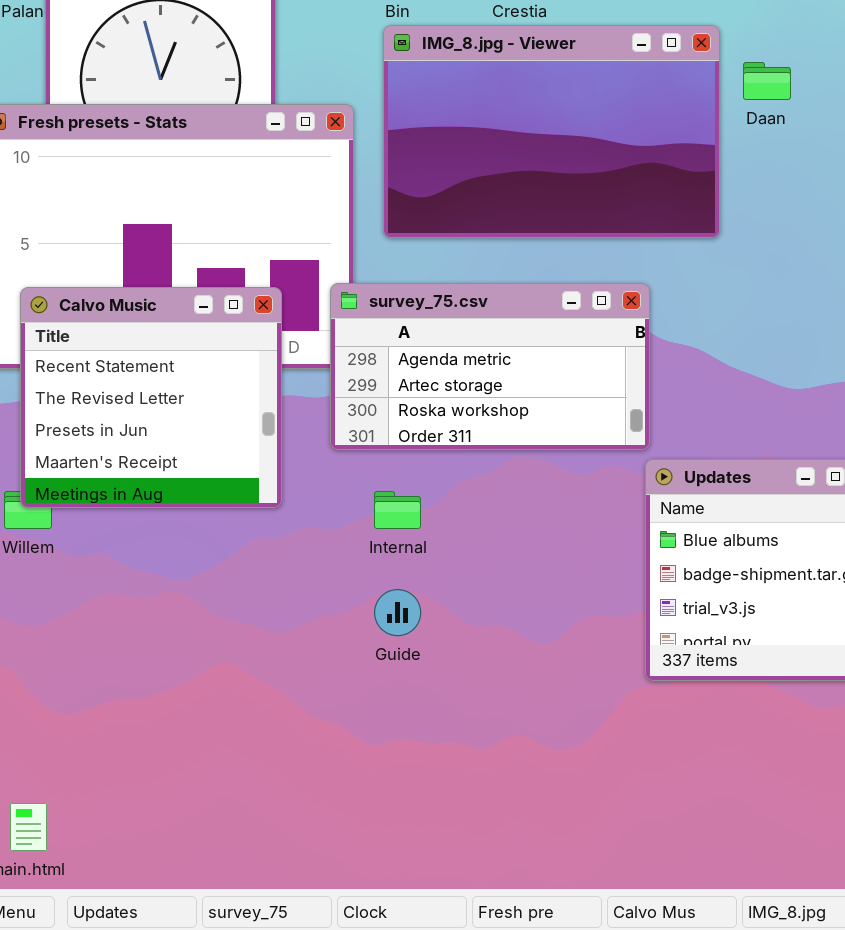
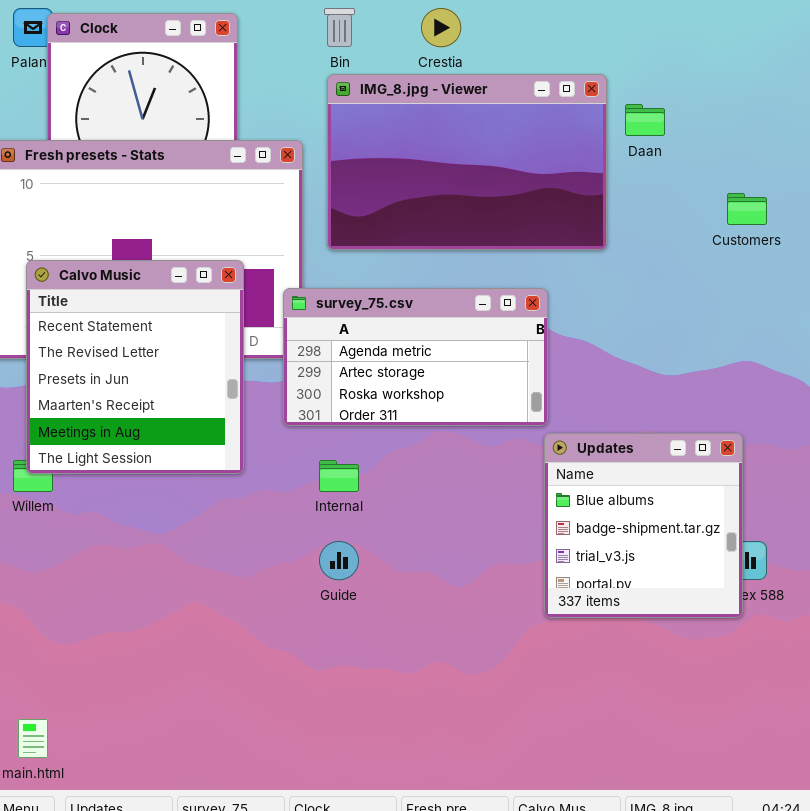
Calvo Music: [20,287,282,508] -> [26,260,244,474], resized

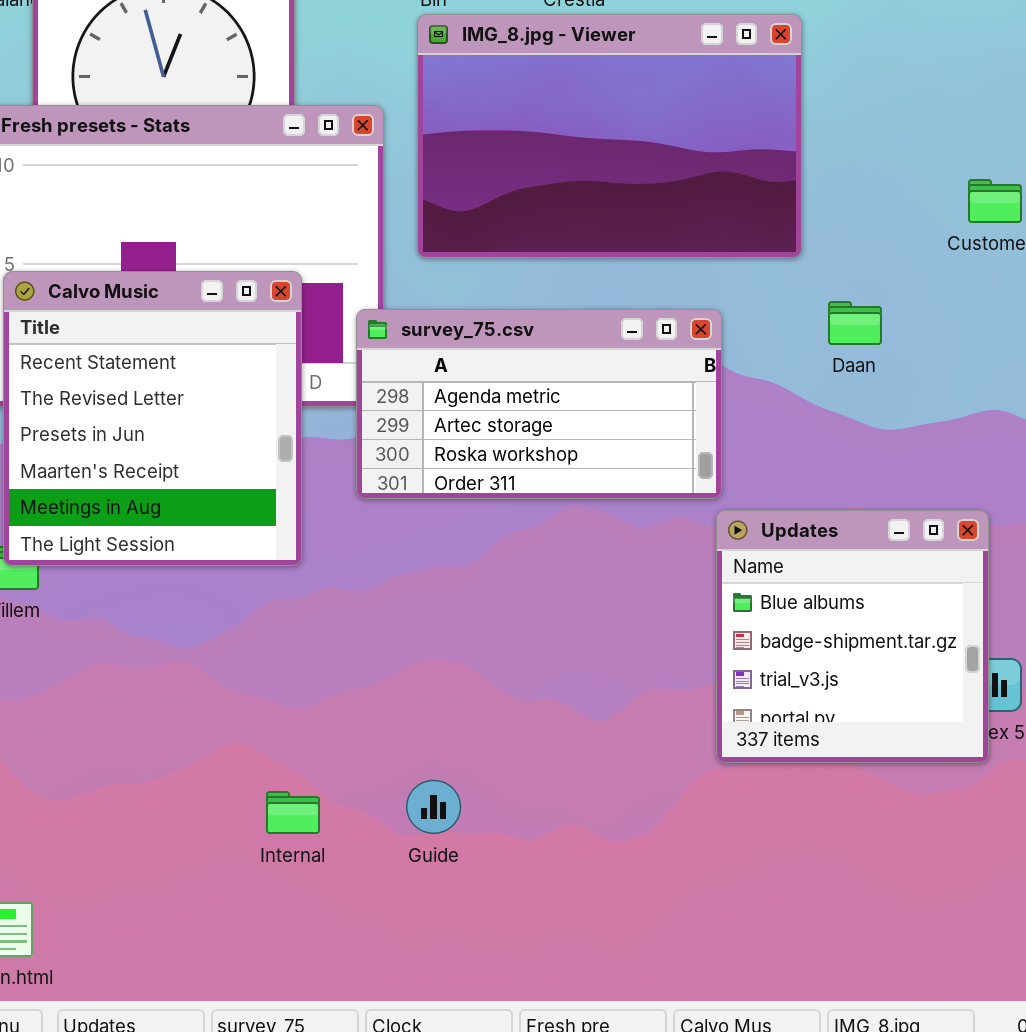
Daan: [625,104,665,136] -> [828,301,882,345], moved
Internal: [319,460,359,492] -> [266,791,320,834], moved
Guide: [319,541,359,580] -> [406,780,461,834], moved

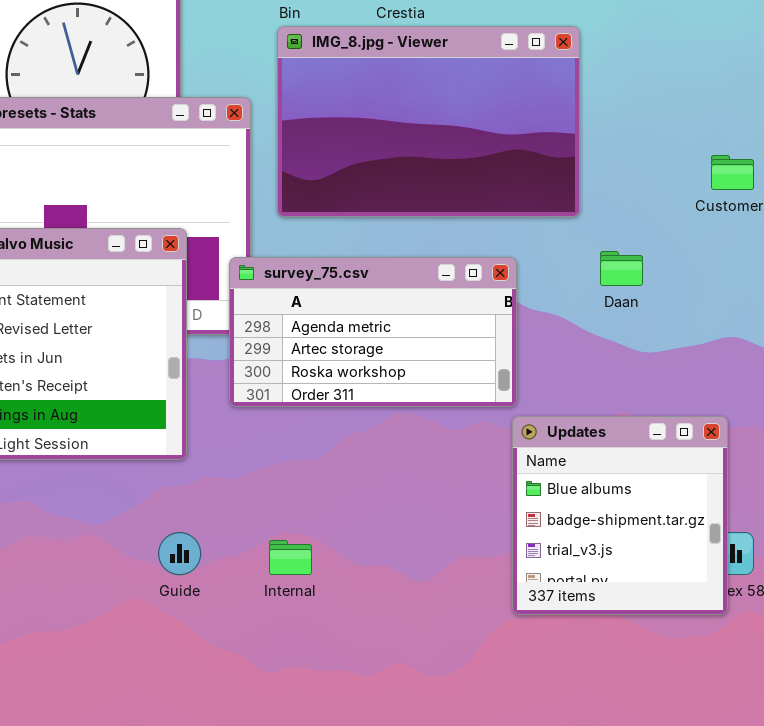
Guide: [406,780,461,834] -> [158,532,201,575], moved
Internal: [266,791,320,834] -> [269,540,312,575], moved

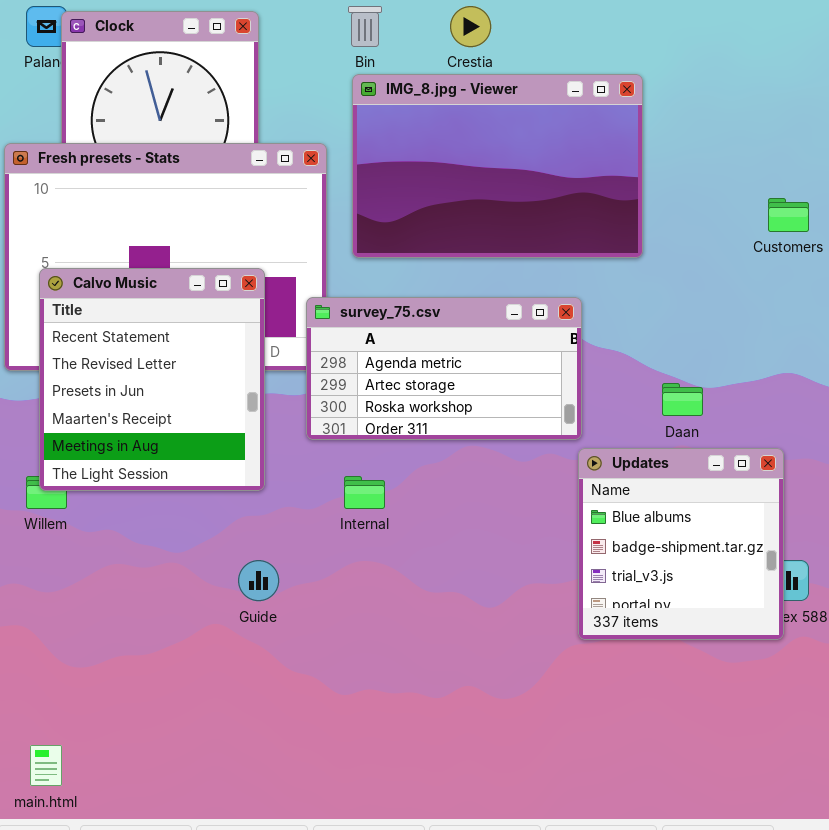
Daan: [600,251,643,286] -> [662,383,703,416], moved
Internal: [269,540,312,575] -> [344,476,385,509], moved

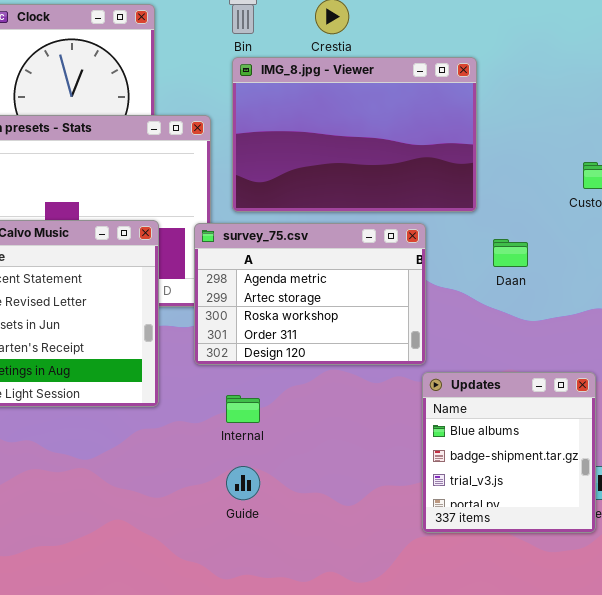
survey_75.csv: [306,297,582,440] -> [194,223,426,365], resized
Daan: [662,383,703,416] -> [493,239,528,267], moved
Guide: [238,560,279,601] -> [226,466,260,500], moved

